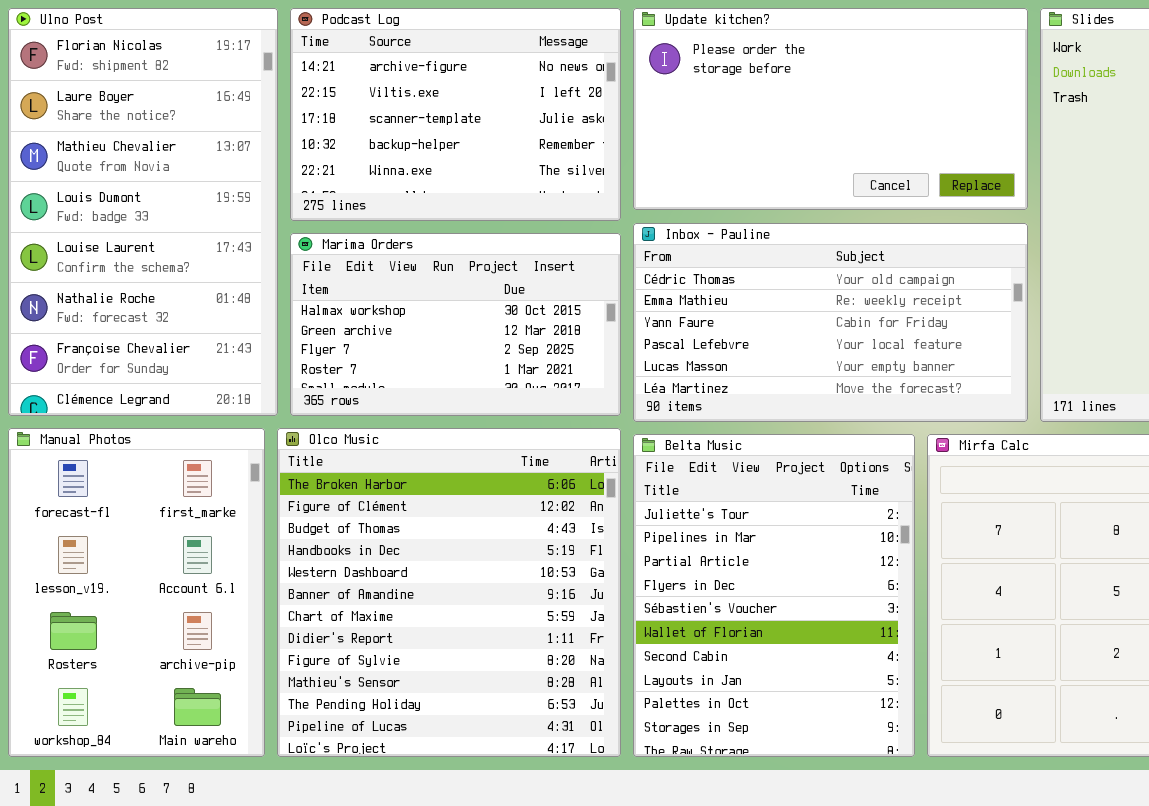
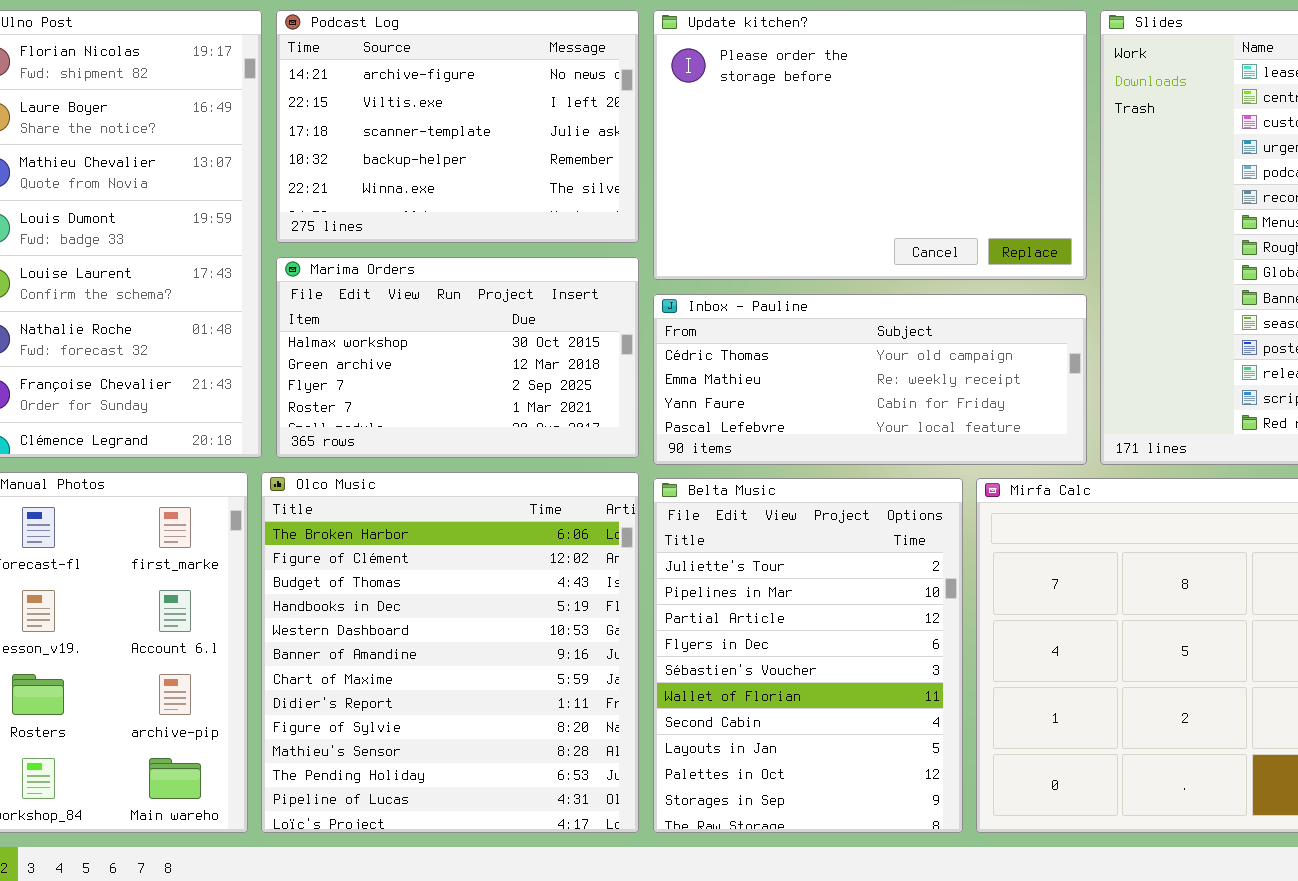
Update kitchen?: [633,8,1028,210] -> [653,10,1087,280], resized
Inbox - Pauline: [633,223,1028,422] -> [653,294,1087,465], resized

